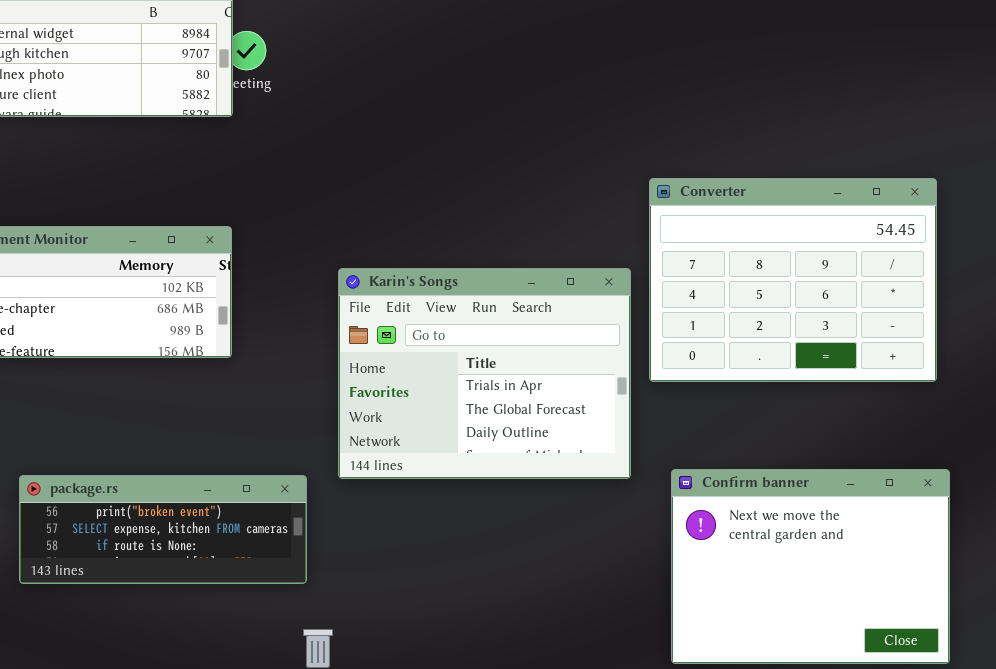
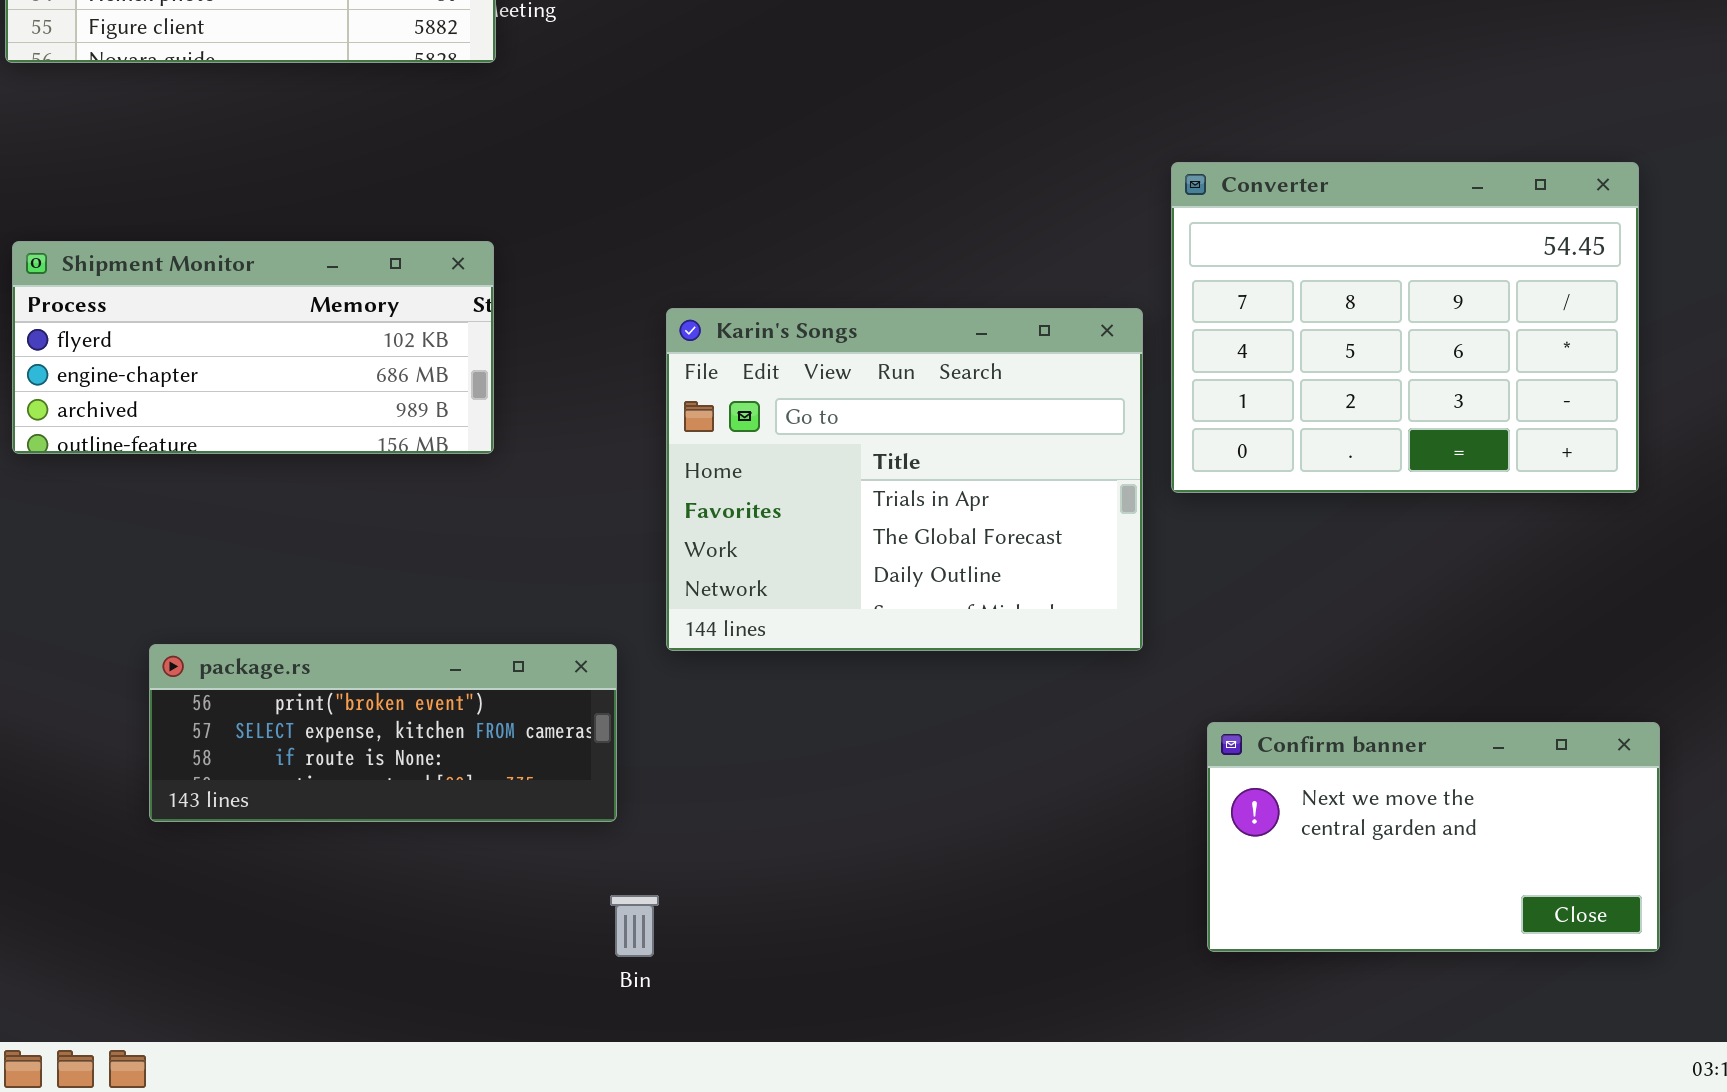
Confirm banner: [671,469,950,664] -> [1207,722,1660,952], resized

